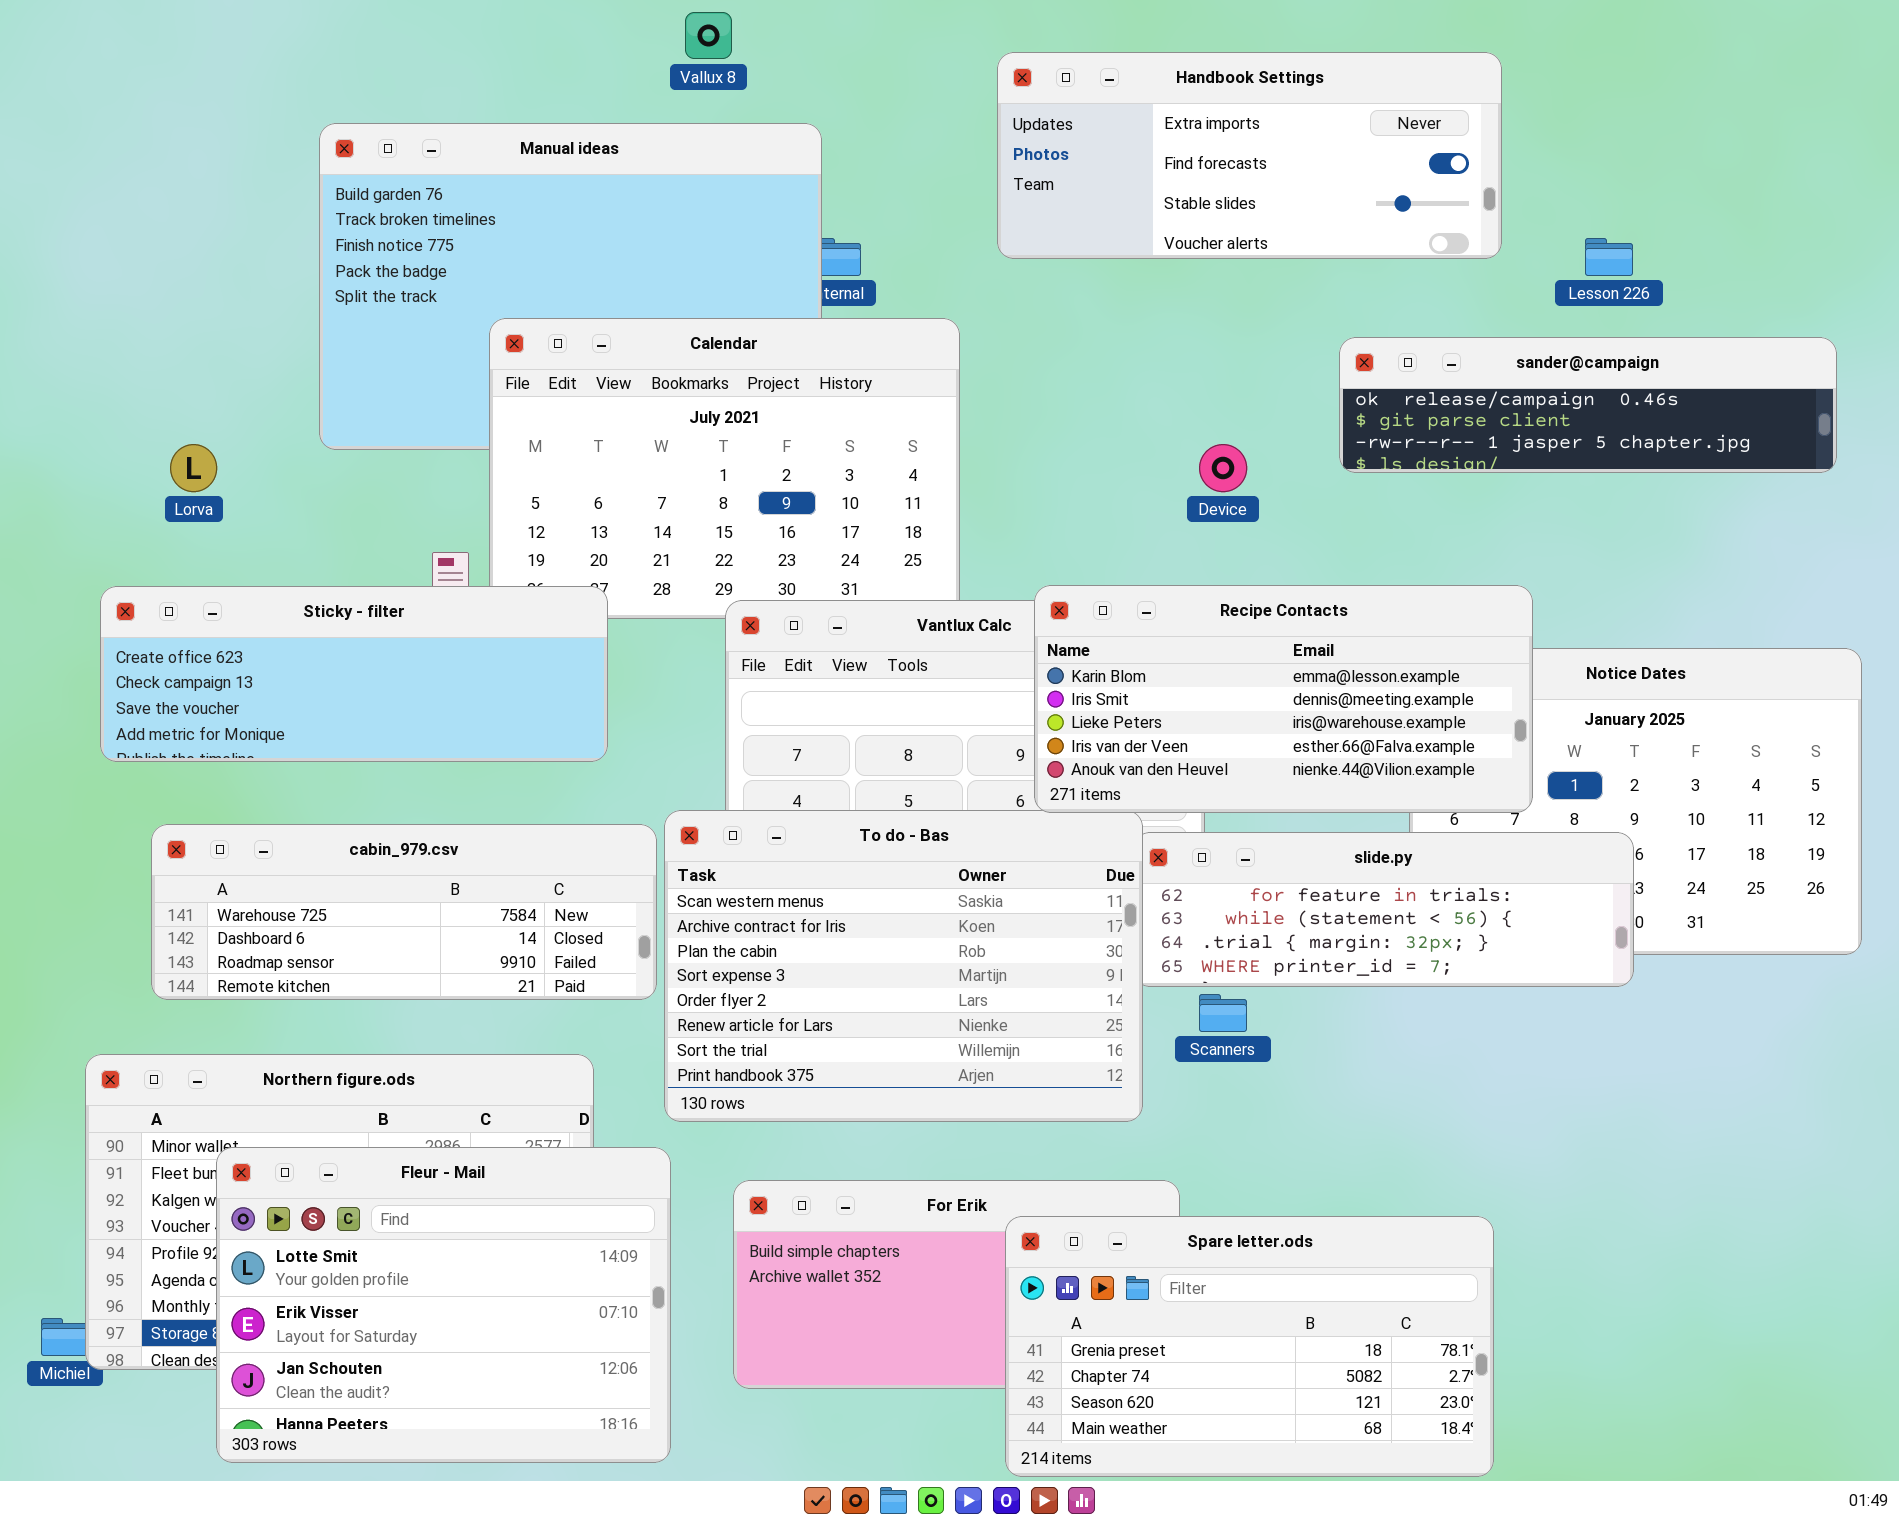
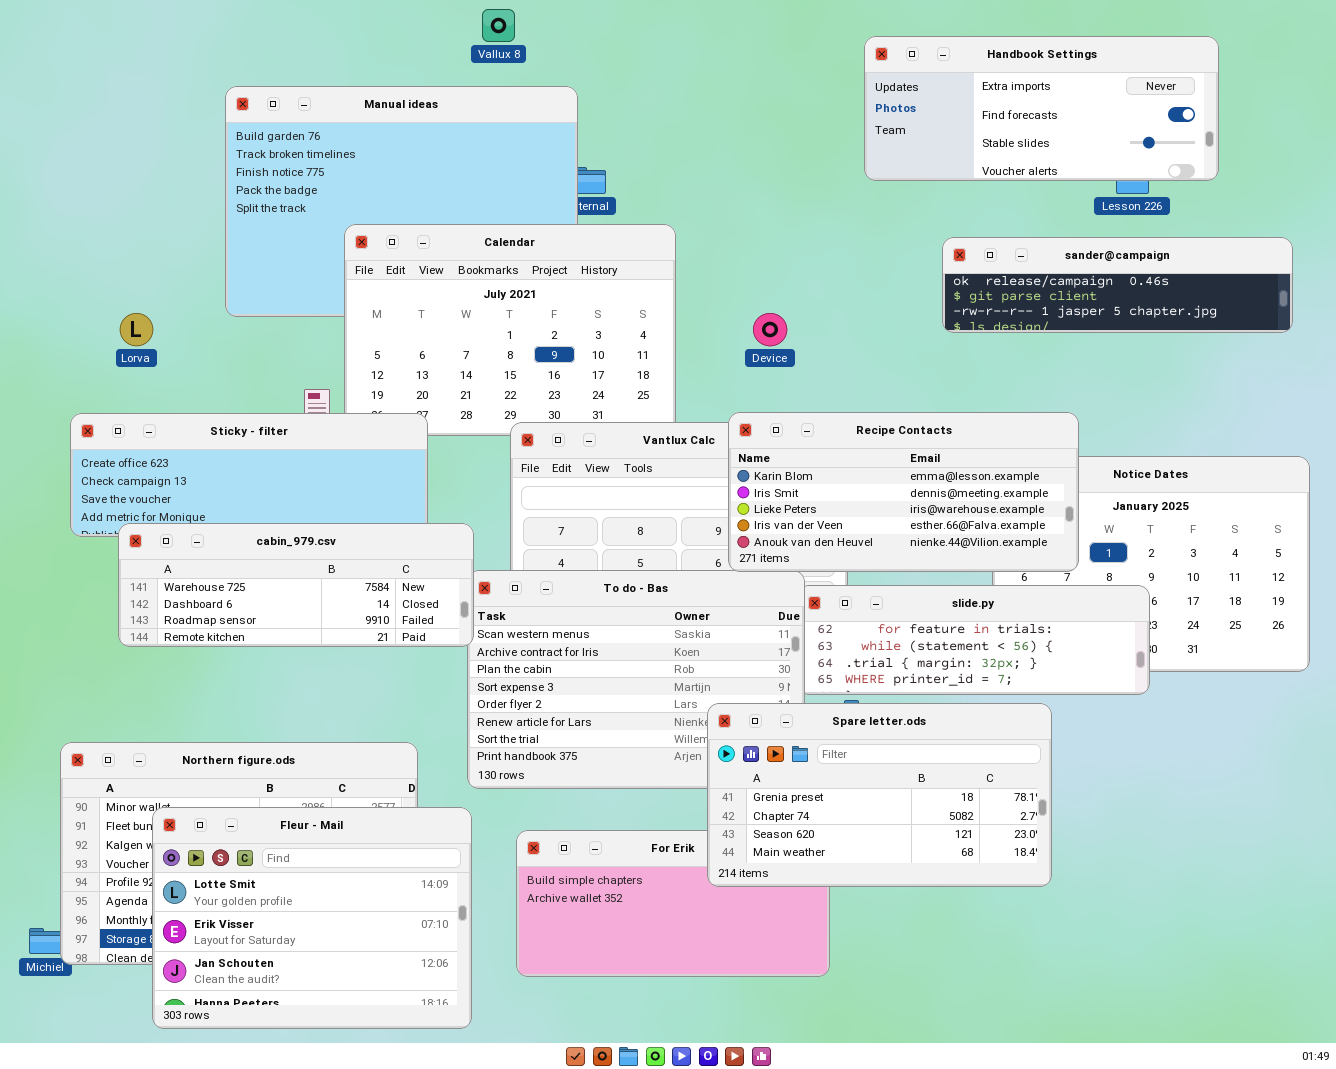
Handbook Settings: [997,52,1502,259] -> [864,36,1219,181], moved
Device: [1199,444,1247,492] -> [753,313,787,346], moved
cabin_979.csv: [151,824,657,1000] -> [118,523,474,647], moved
Spare letter.ods: [1005,1216,1494,1477] -> [707,703,1052,887], moved

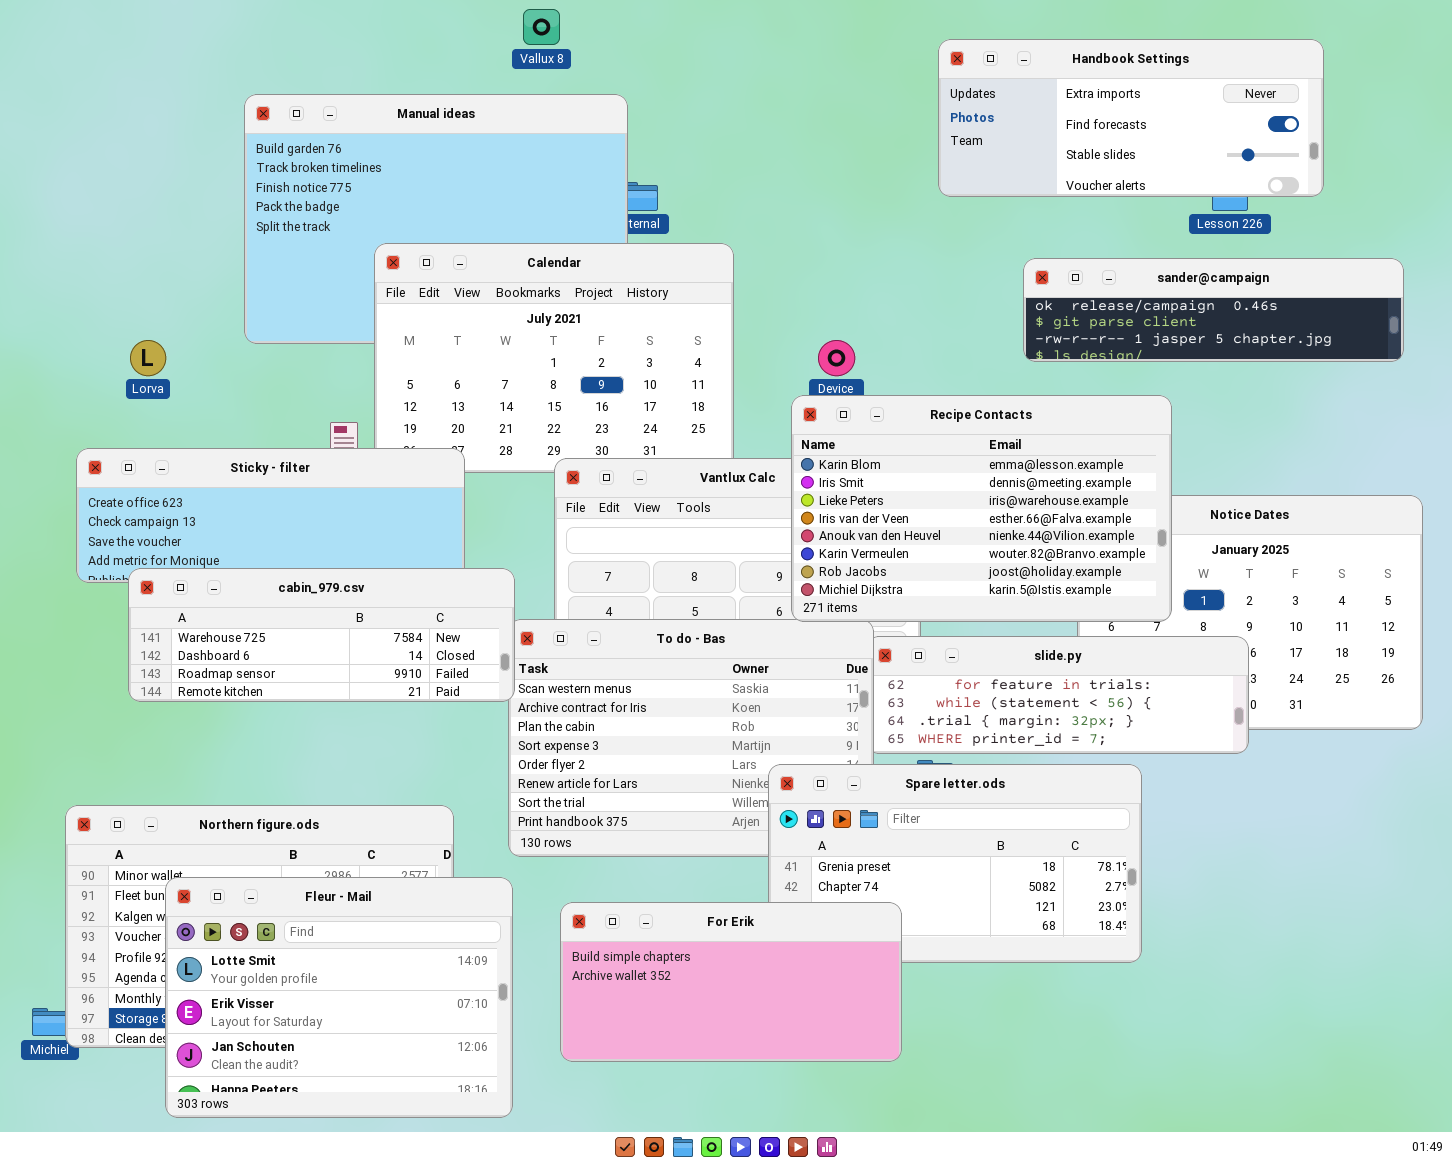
Recipe Contacts: [728,412,1079,572] -> [791,395,1172,622], resized
For Erik: [516,830,830,977] -> [560,902,902,1062], raised

